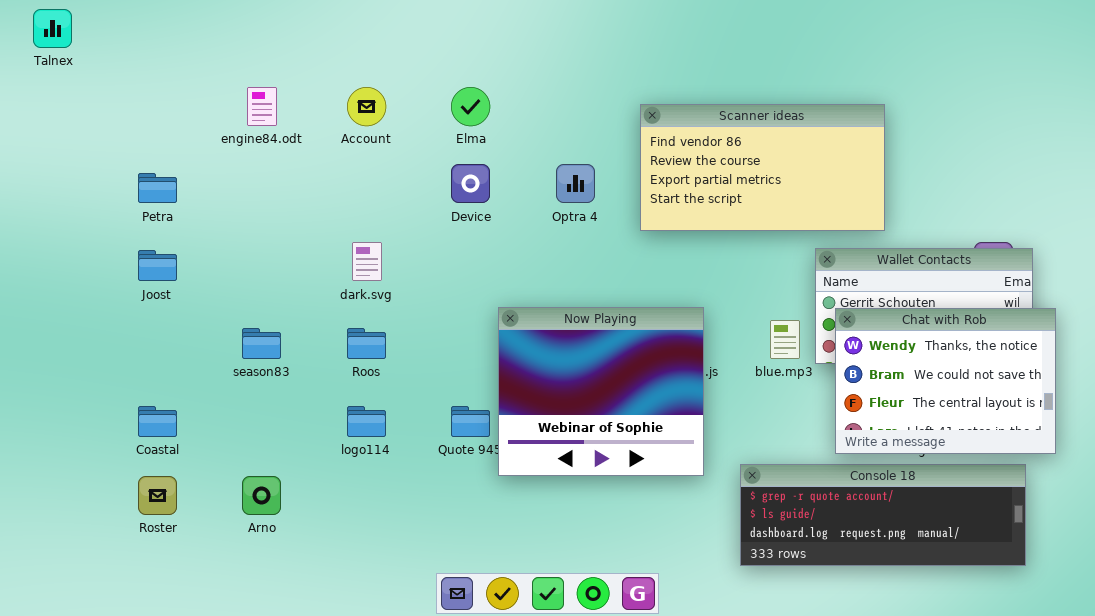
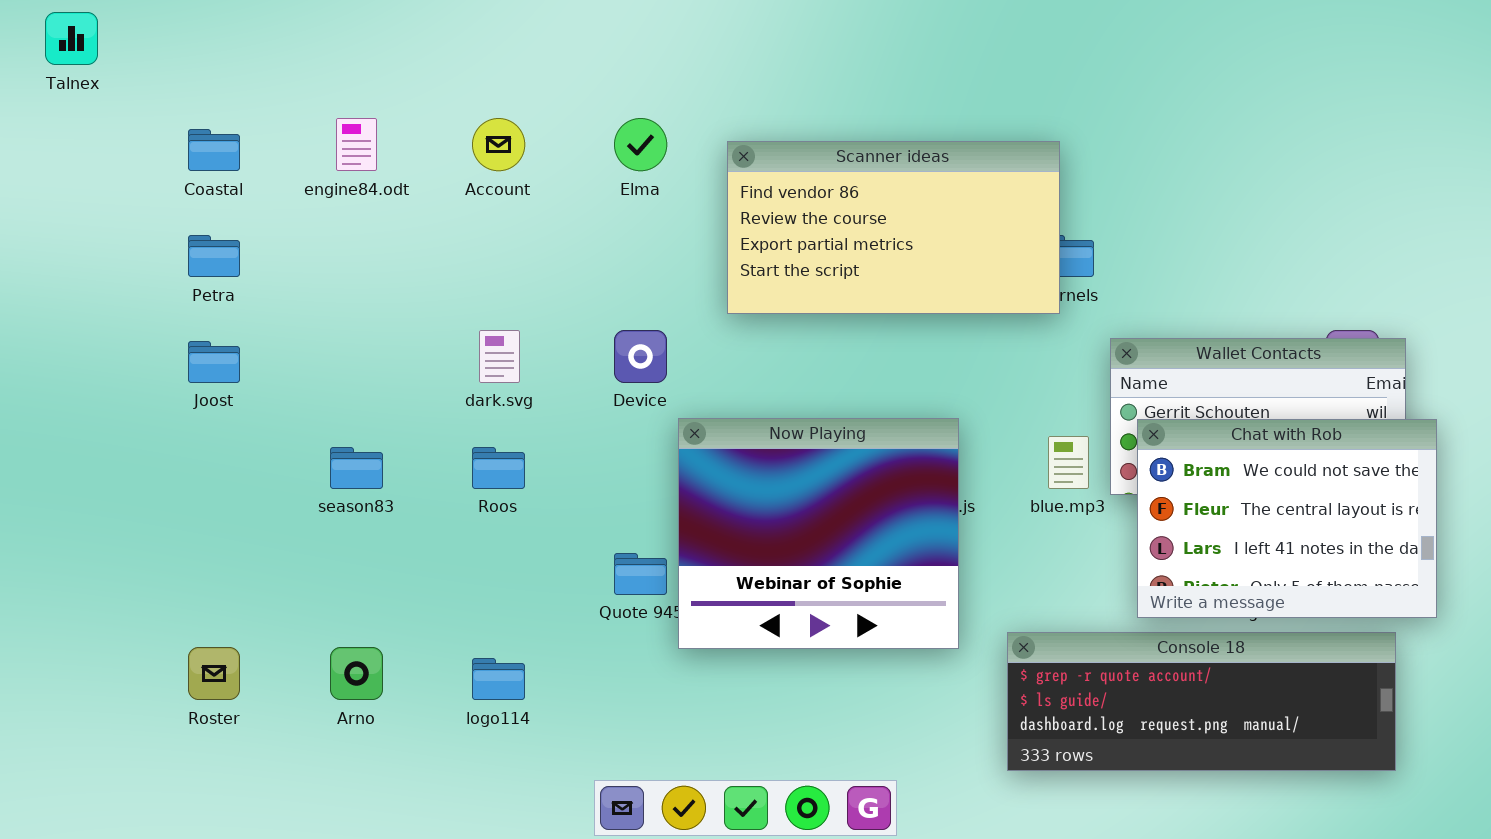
Scanner ideas: [640,104,885,231] -> [727,141,1060,314], moved
Device: [451,164,490,203] -> [614,330,667,383], moved
Chat with Rob: [835,308,1056,454] -> [1137,419,1437,618], scrolled down 1 row
Coastal: [138,406,177,437] -> [188,129,240,171], moved
logo114: [347,406,386,437] -> [472,658,525,700], moved

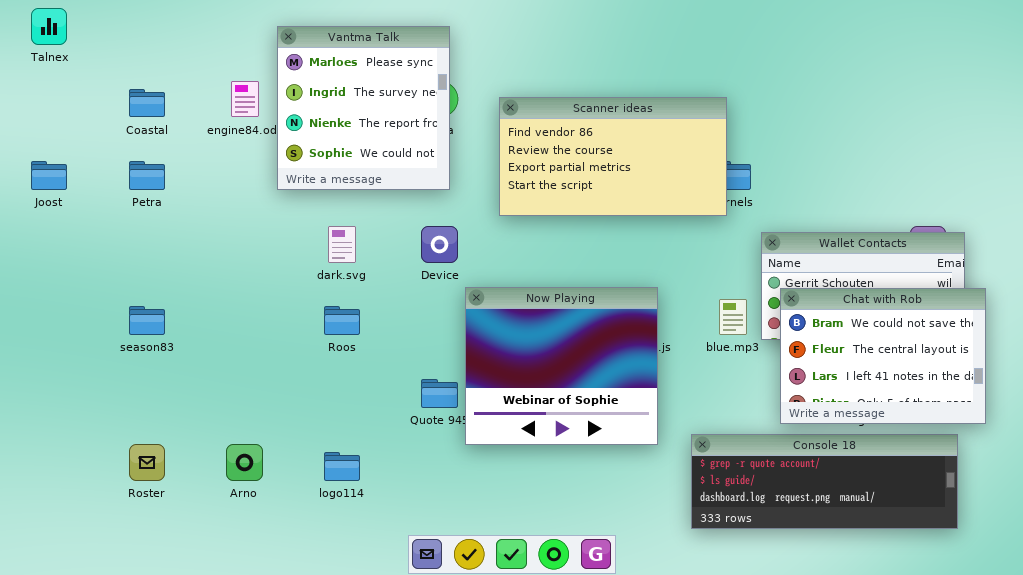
Vantma Talk: none -> [277,26,450,190], opened
Joost: [188,341,240,383] -> [31,161,67,190], moved
season83: [330,447,383,489] -> [129,306,165,335], moved

